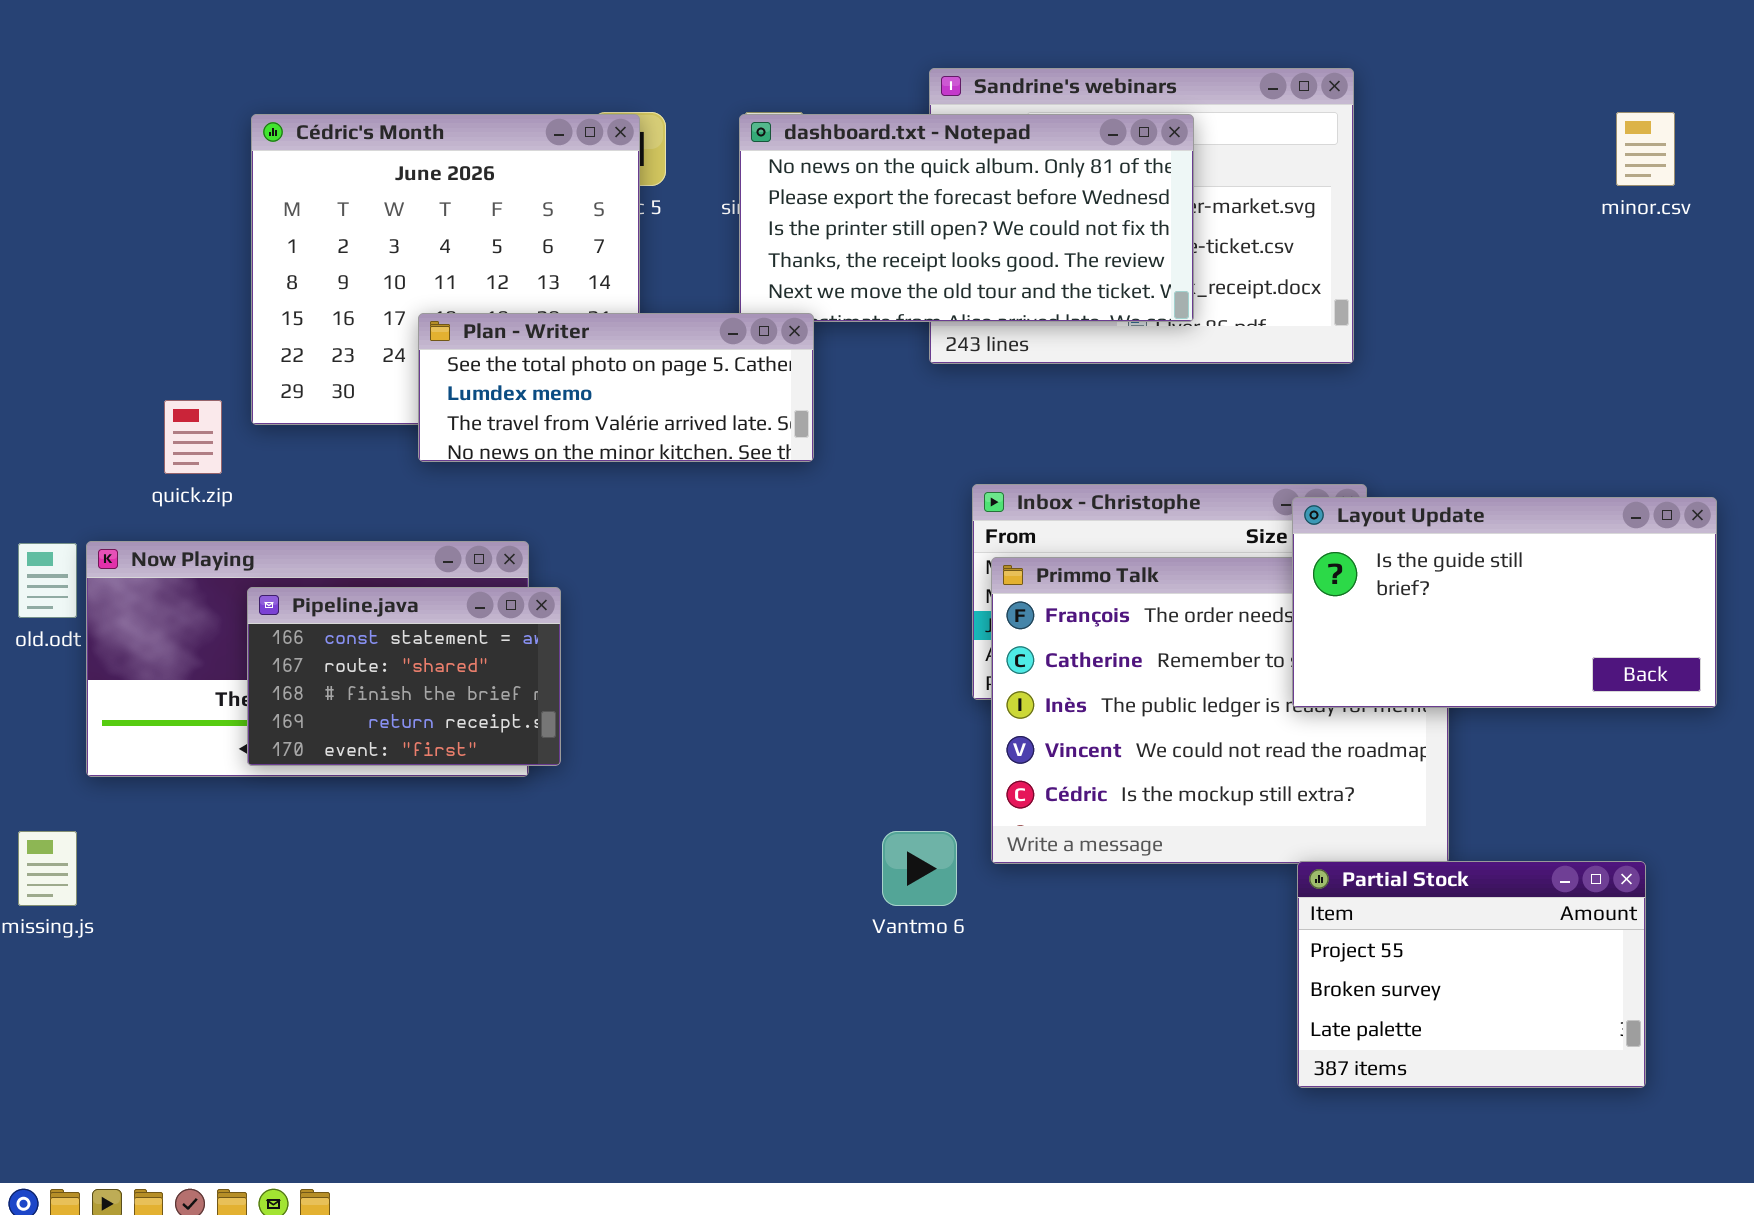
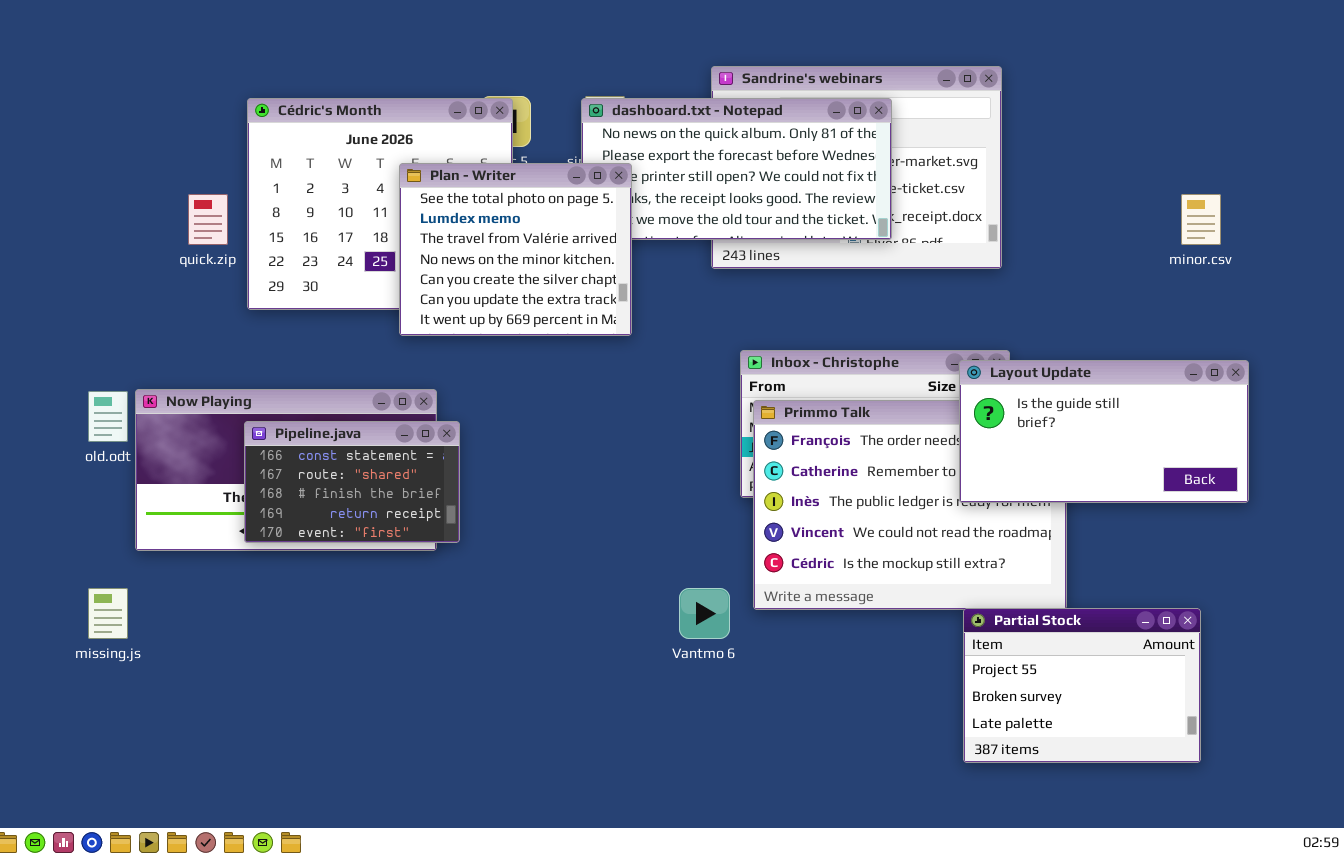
minor.csv: [1616,112,1675,186] -> [1181,194,1221,245], moved
Plan - Writer: [418,313,814,462] -> [399,163,632,336], resized
quick.zip: [164,400,222,474] -> [188,194,228,245], moved

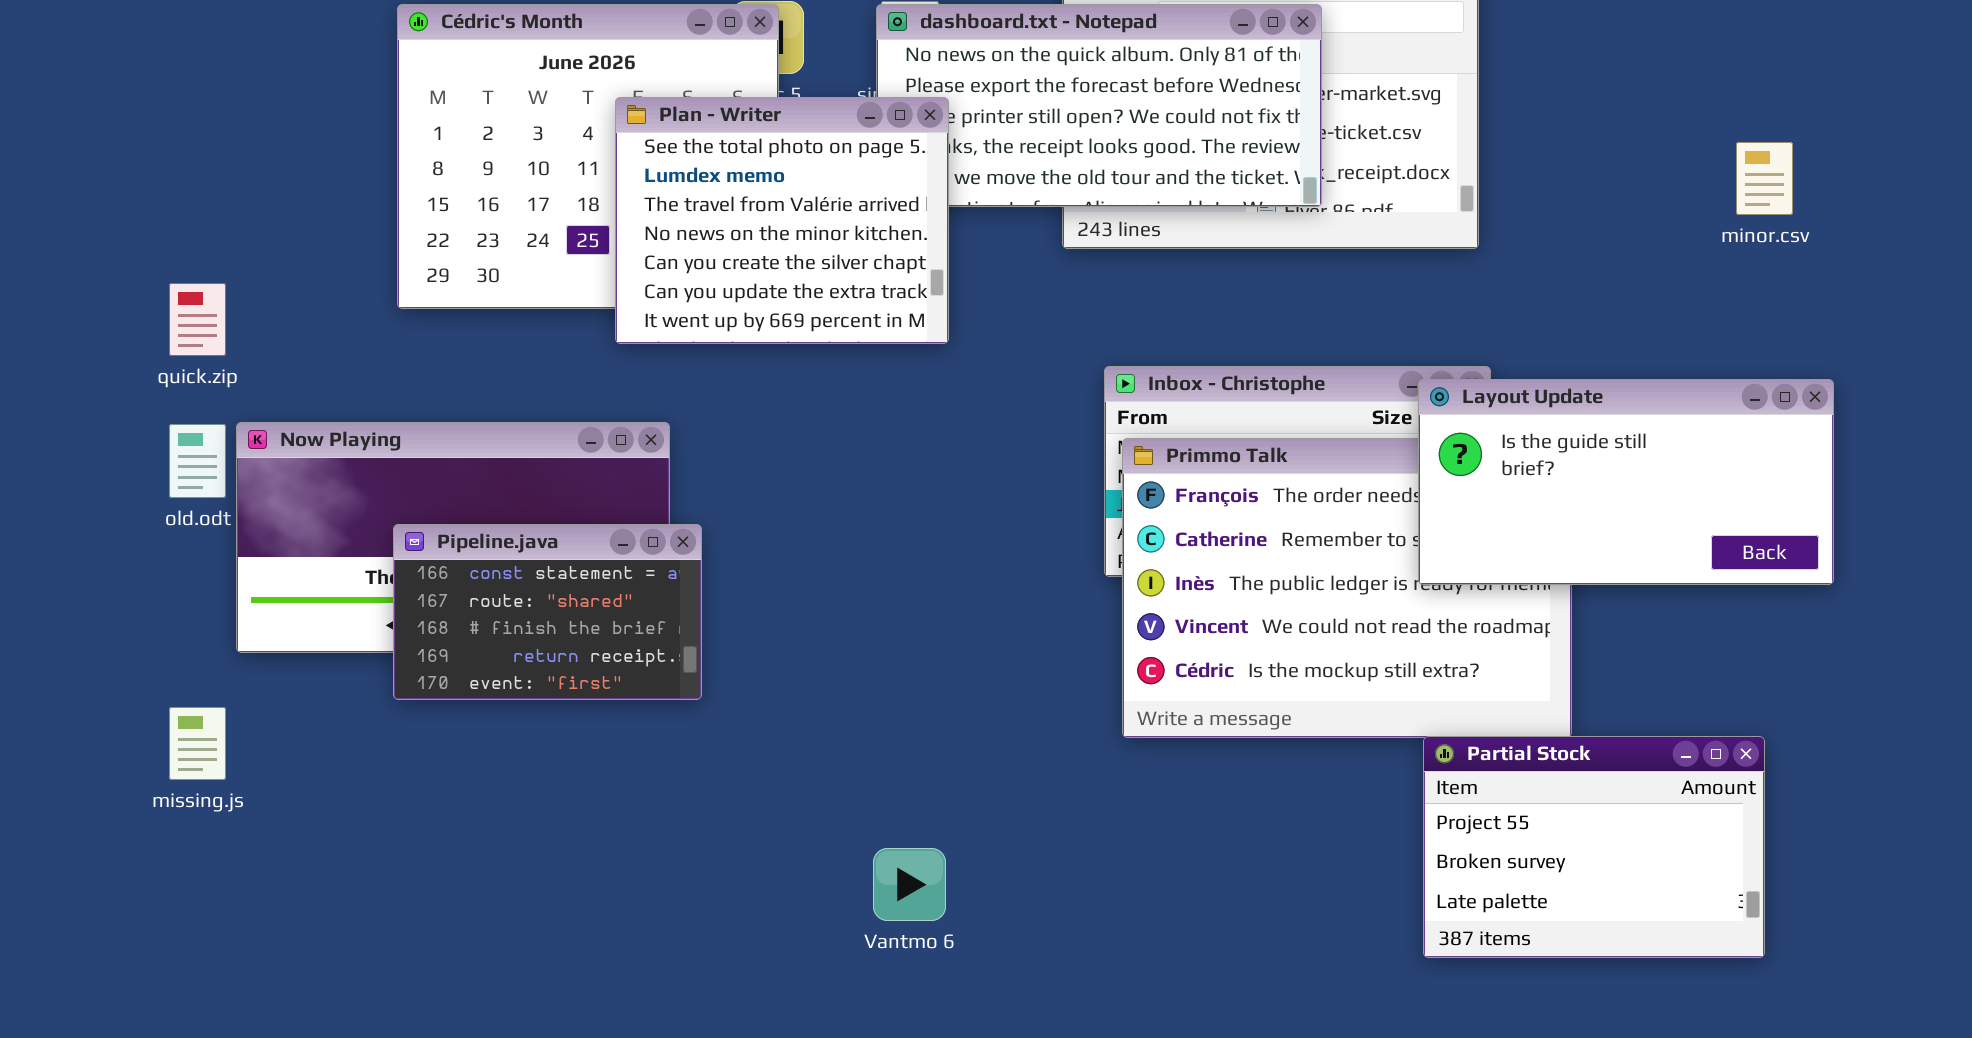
quick.zip: [188,194,228,245] -> [169,283,226,356], moved
Pipeline.java: [244,421,460,543] -> [393,524,702,700], moved
Vantmo 6: [679,588,730,639] -> [873,848,946,921], moved

